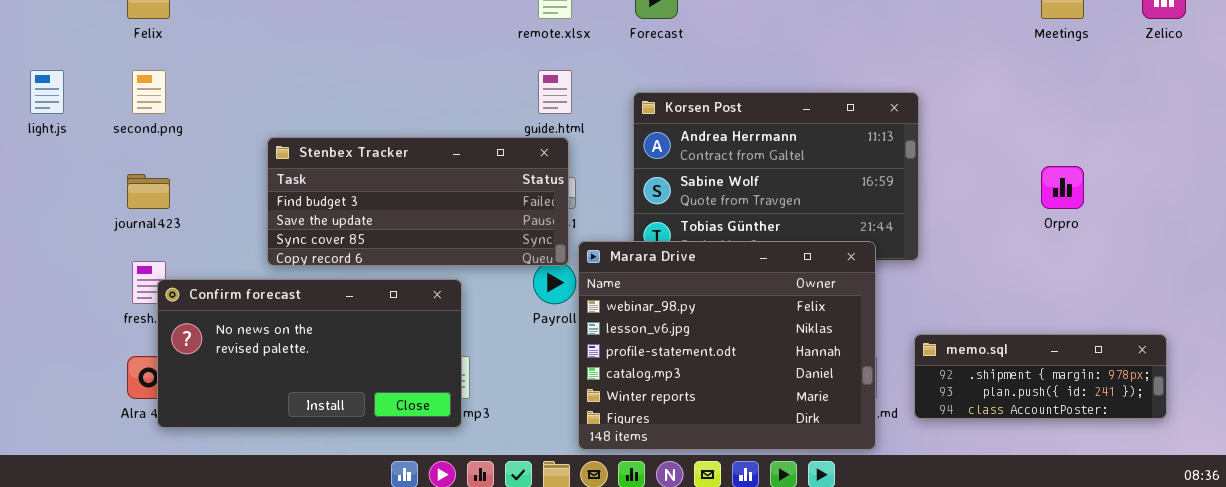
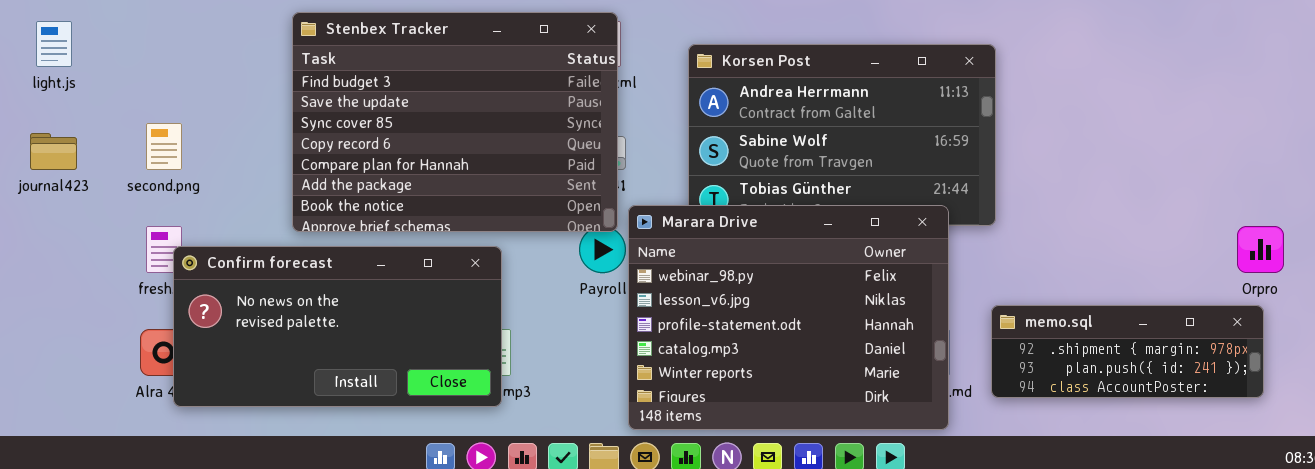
second.png: [132,70,166,114] -> [146,123,182,170], moved
Stenbex Tracker: [267,137,569,266] -> [292,12,618,232], resized
Orpro: [1041,166,1084,209] -> [1237,226,1284,273], moved
journal423: [127,174,170,209] -> [30,133,77,170], moved

